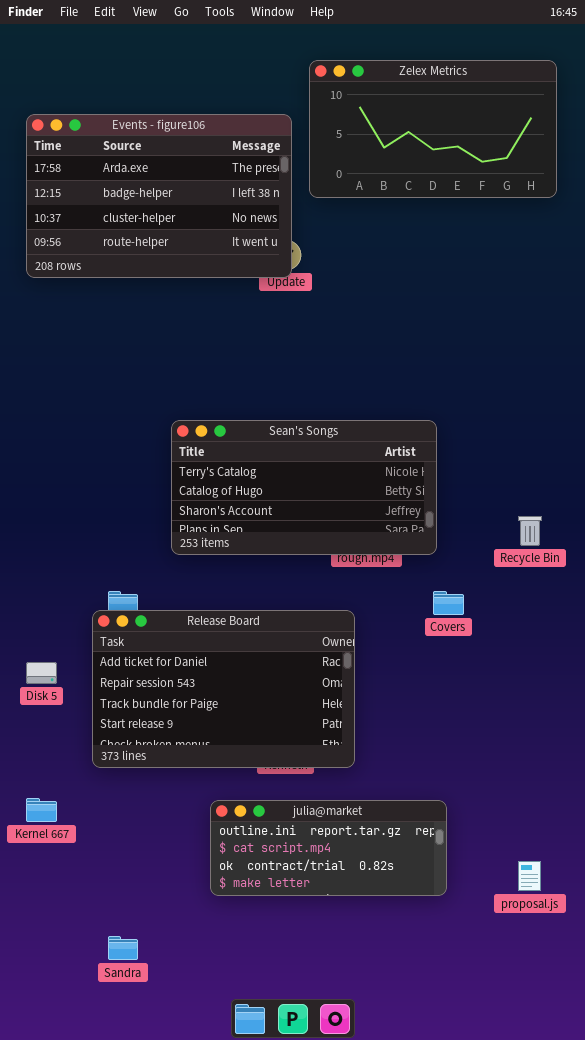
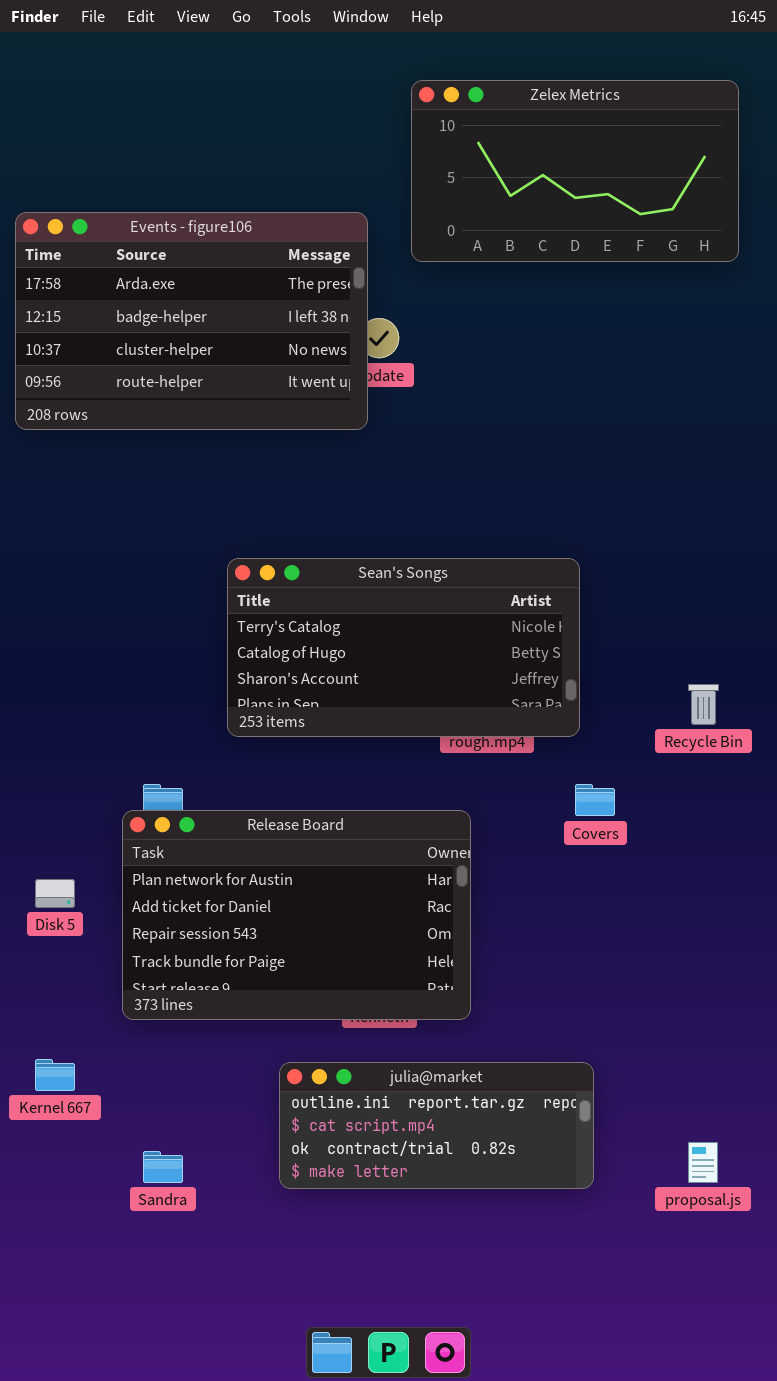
Events - figure106: [26,114,292,278] -> [15,212,368,430], moved
Release Board: [92,610,355,768] -> [122,810,471,1020], scrolled up 1 row
Sandra: [108,936,138,960] -> [143,1151,183,1183], moved

